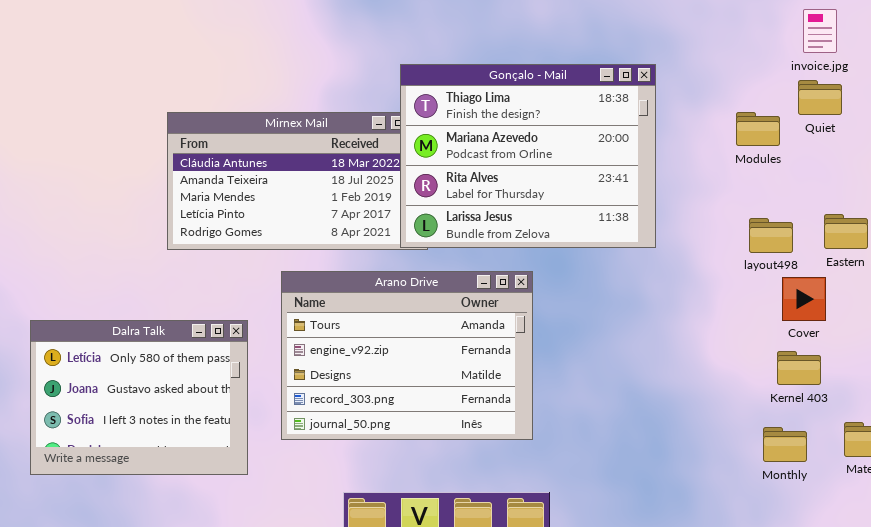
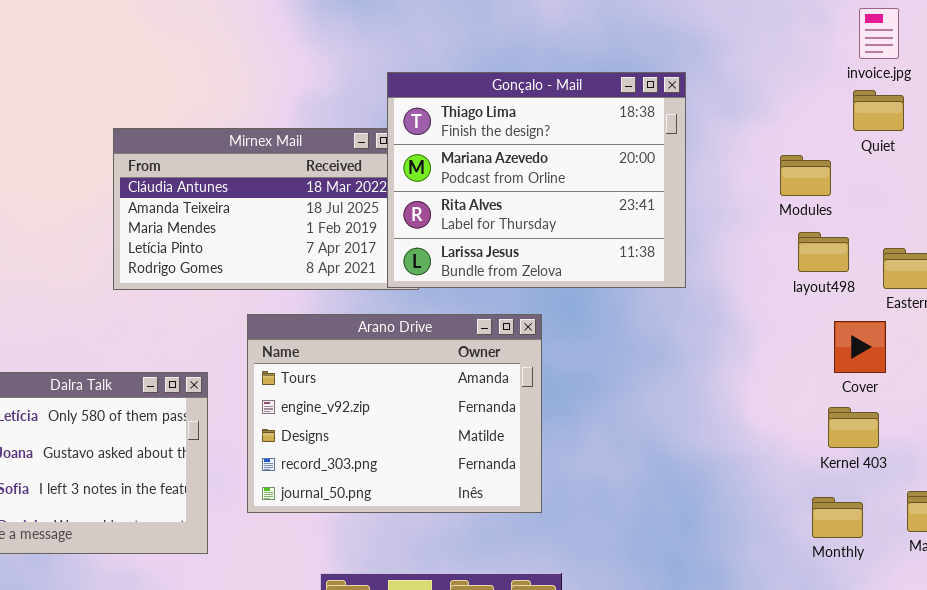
Modules: [736,112,780,146] -> [780,155,831,196], moved
layout498: [749,218,793,253] -> [798,232,849,272], moved

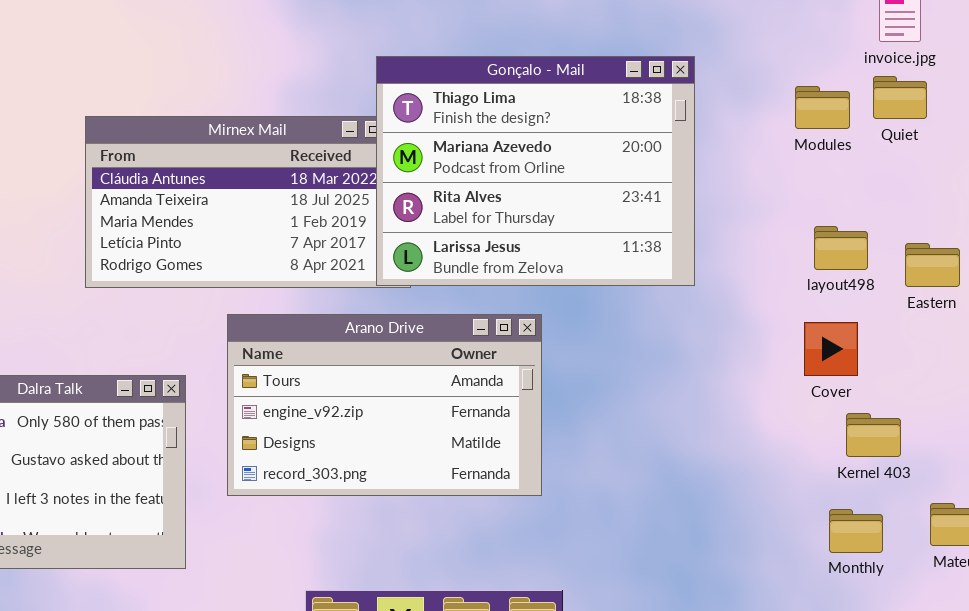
Modules: [780,155,831,196] -> [795,86,850,129], moved
Arano Drive: [247,314,542,513] -> [227,314,542,496], resized
Cover: [834,321,886,373] -> [804,322,858,376], moved

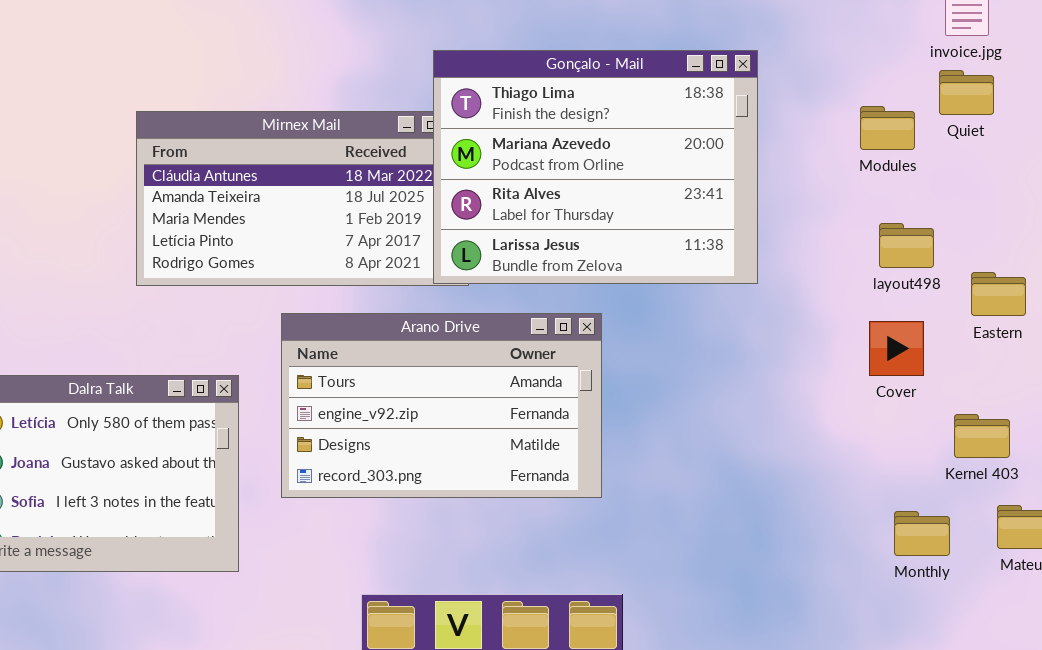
Modules: [795,86,850,129] -> [860,106,915,150], moved
Eastern: [905,243,960,287] -> [971,272,1026,316], moved
Kernel 403: [846,413,901,457] -> [954,414,1010,458], moved

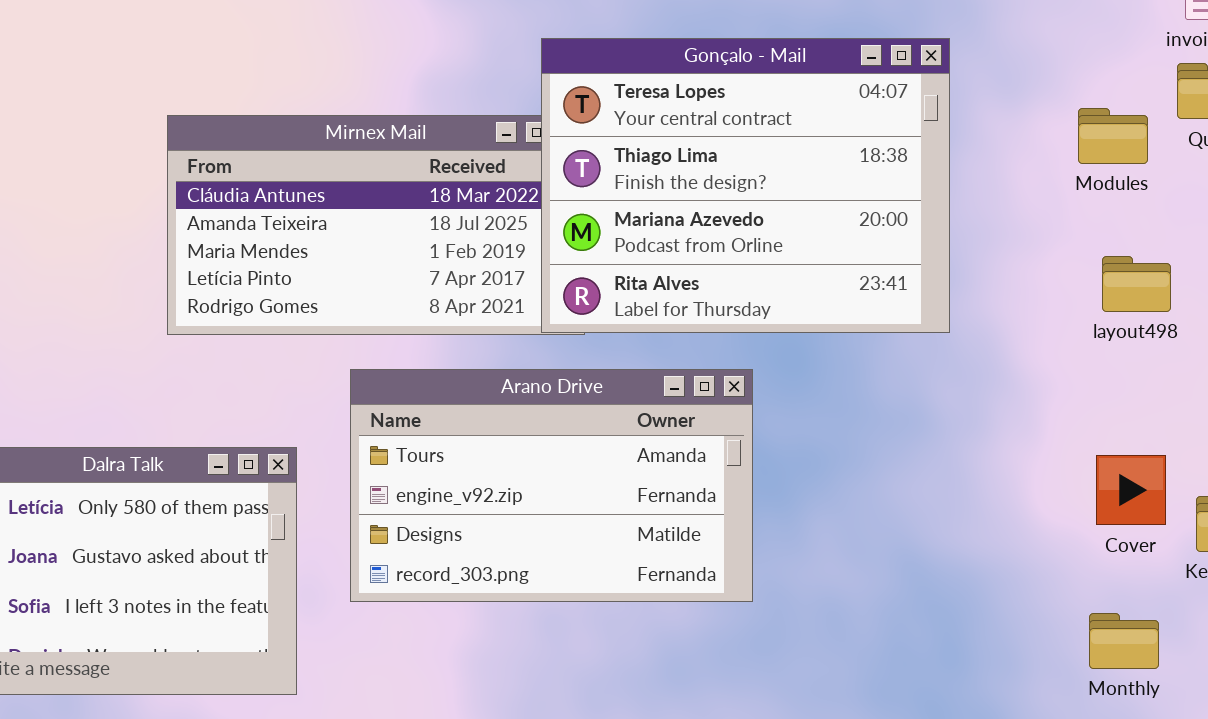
Gonçalo - Mail: [433,50,758,284] -> [541,38,950,333], scrolled up 1 row
Cover: [869,321,924,376] -> [1096,455,1166,525], moved
Monthly: [894,511,950,556] -> [1089,613,1159,669], moved

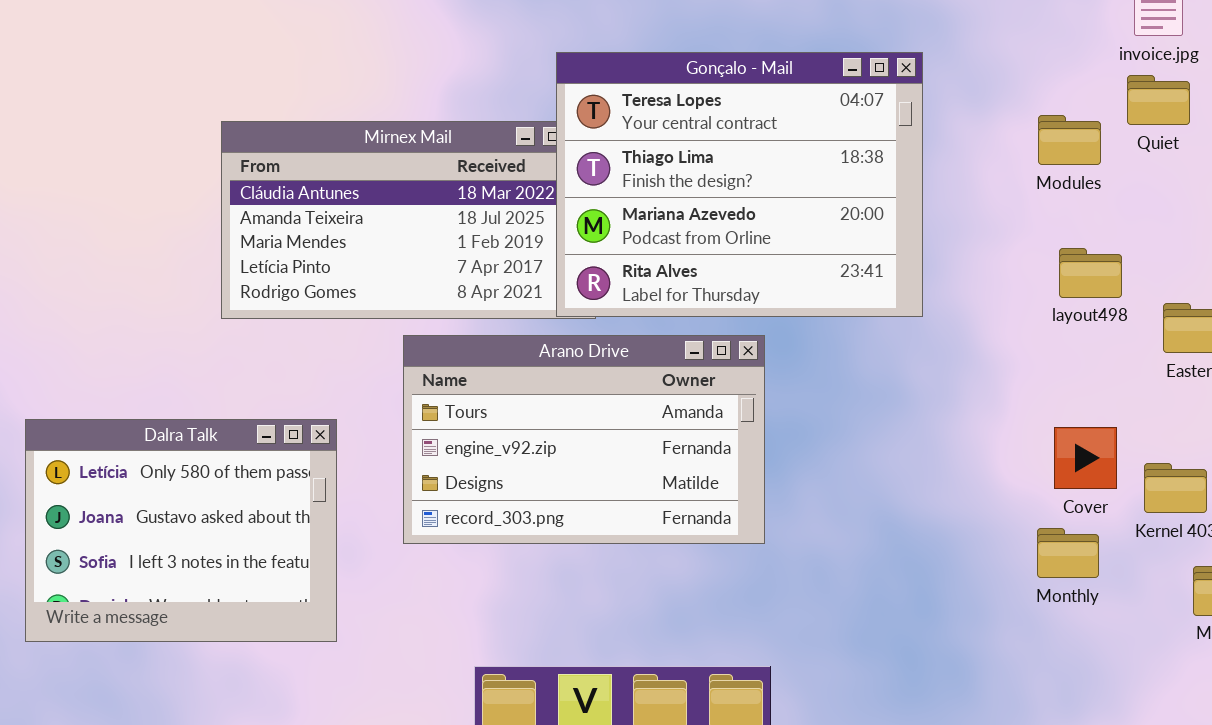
Arano Drive: [350,369,753,602] -> [403,335,765,544], moved
Monthly: [1089,613,1159,669] -> [1037,528,1099,578], moved

